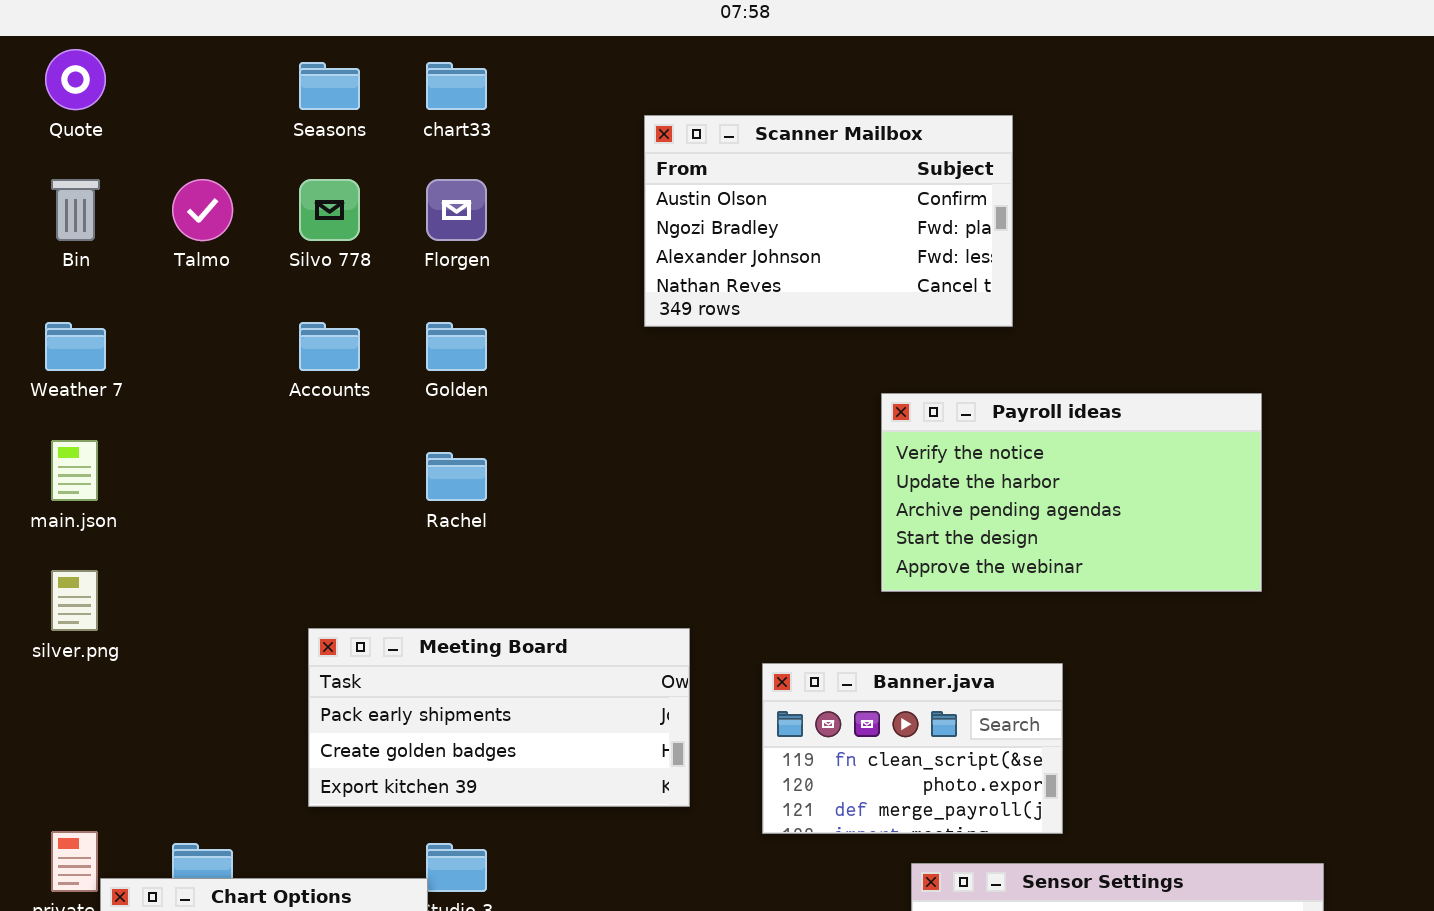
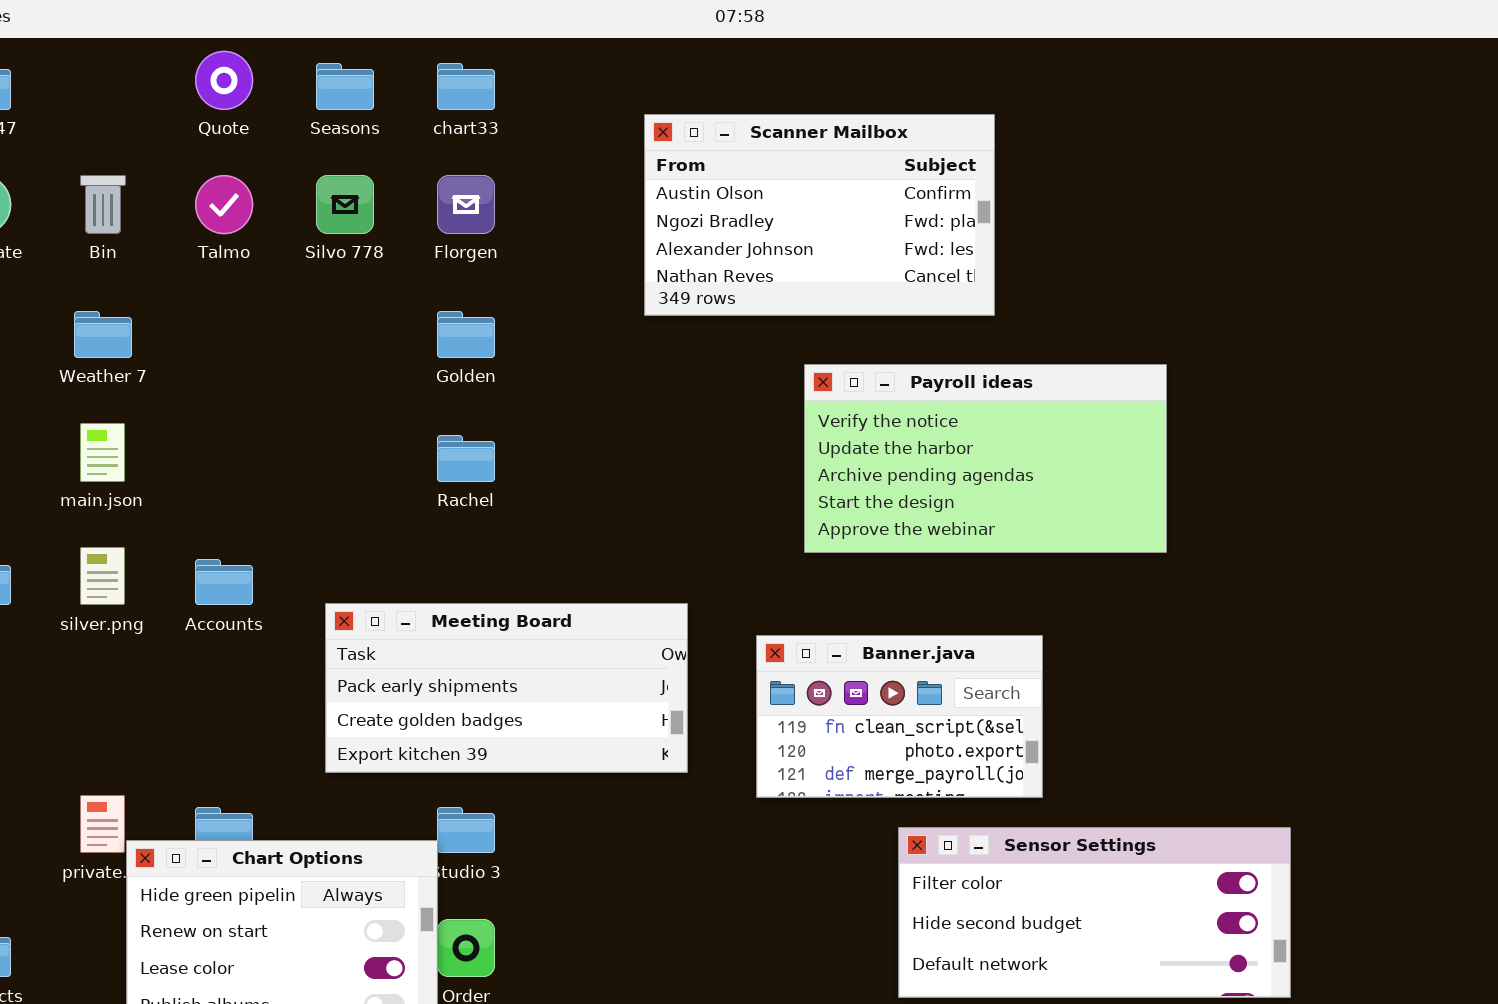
Quote: [45,49,106,110] -> [195,51,253,110], moved
Accounts: [299,322,360,371] -> [195,559,253,605], moved
Payroll ideas: [881,393,1262,592] -> [804,364,1167,553], moved

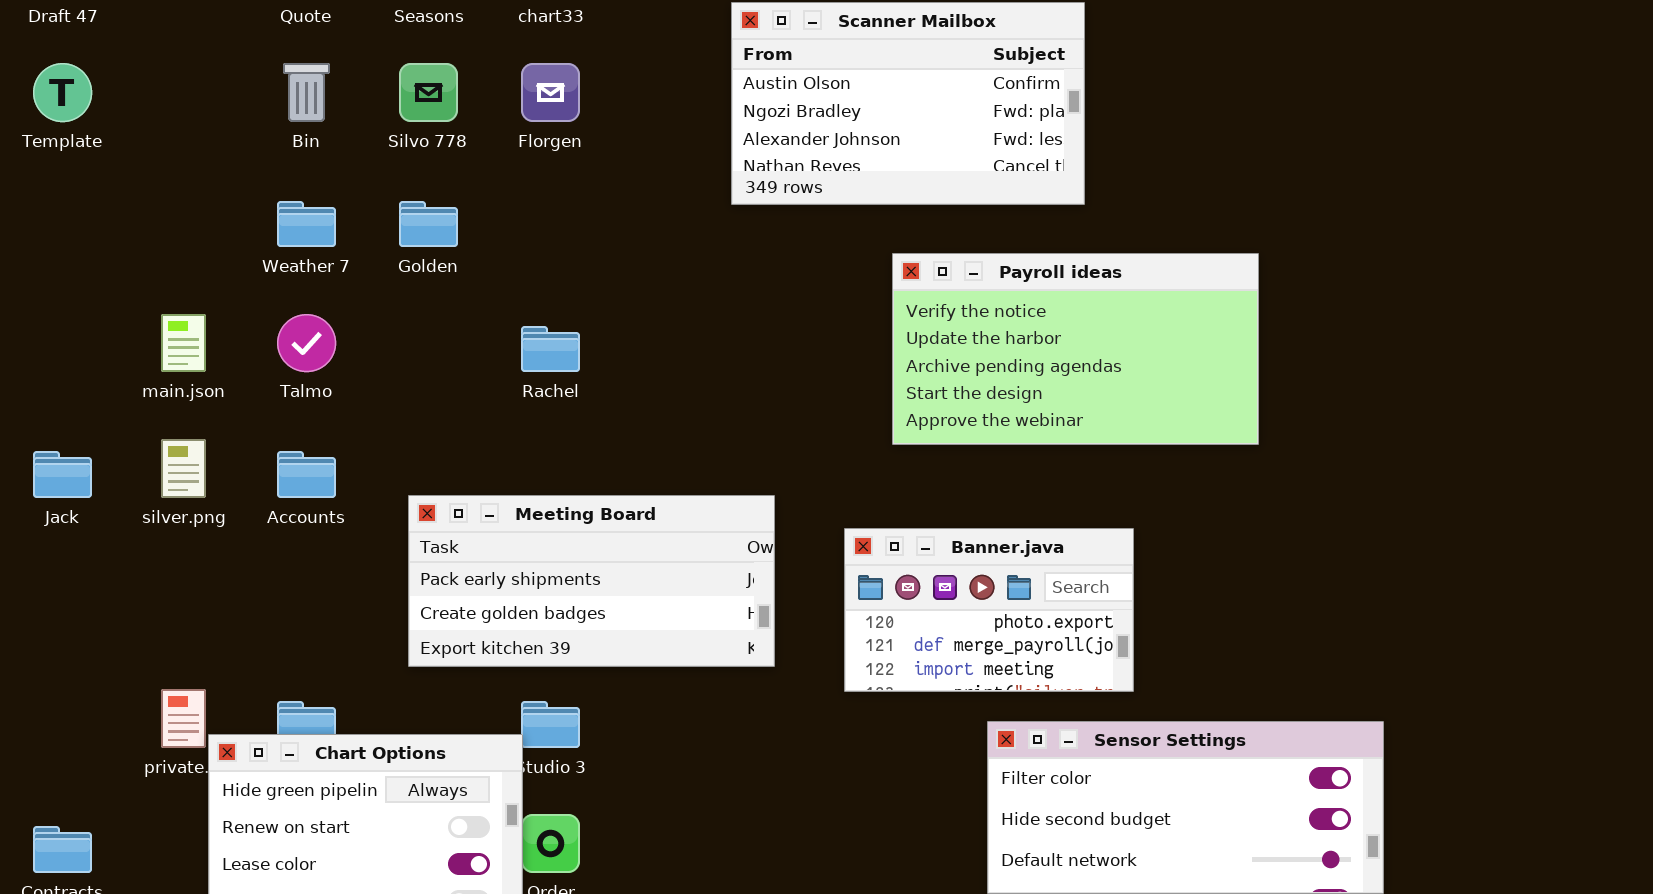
Bin: [80,175,126,234] -> [283,63,330,122], moved
Talmo: [195,175,253,234] -> [277,314,336,372], moved
Weather 7: [74,311,132,358] -> [277,201,336,247], moved
Golden: [437,311,495,358] -> [399,201,458,247], moved
Banner.java: [756,635,1043,798] -> [844,528,1134,692], scrolled down 1 row

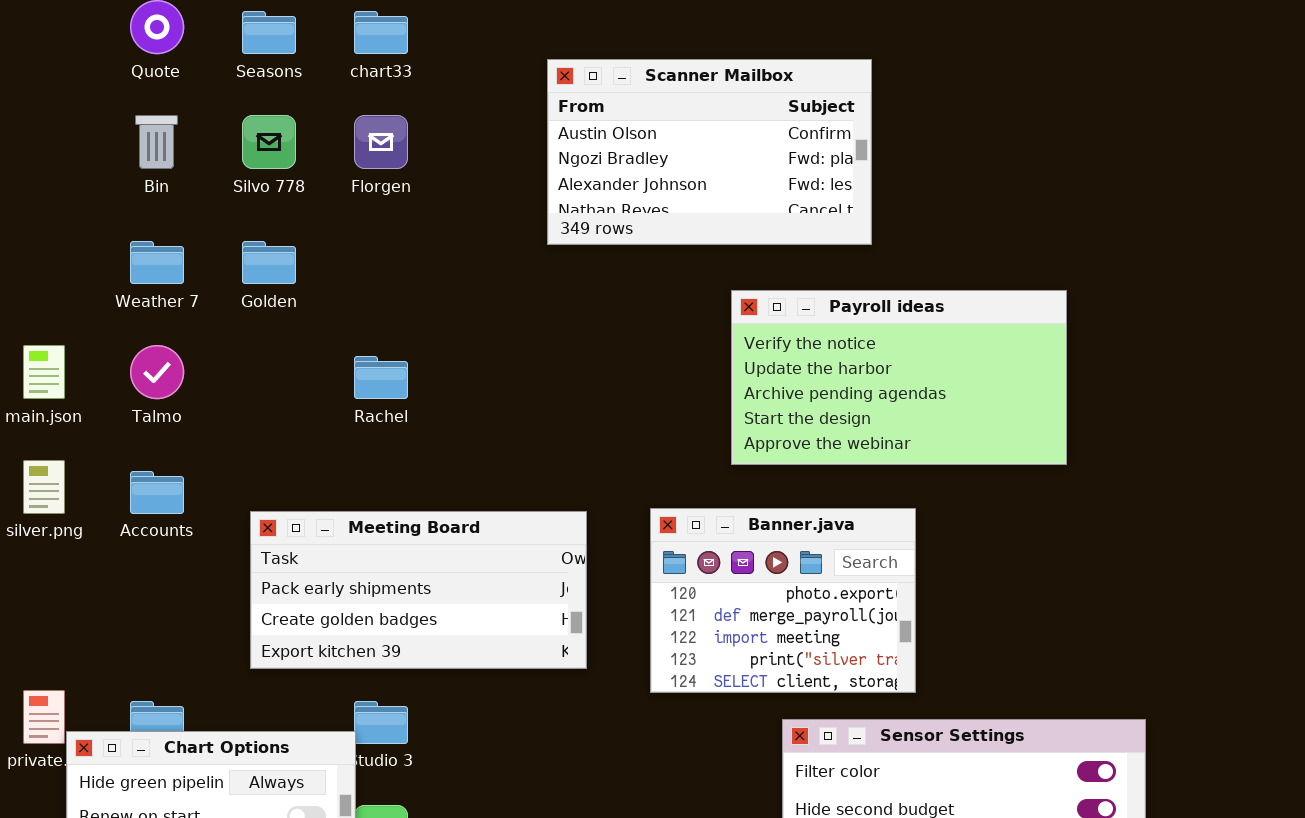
Payroll ideas: [892,253,1259,445] -> [731,290,1067,465], moved
Banner.java: [844,528,1134,692] -> [650,508,916,693], resized

